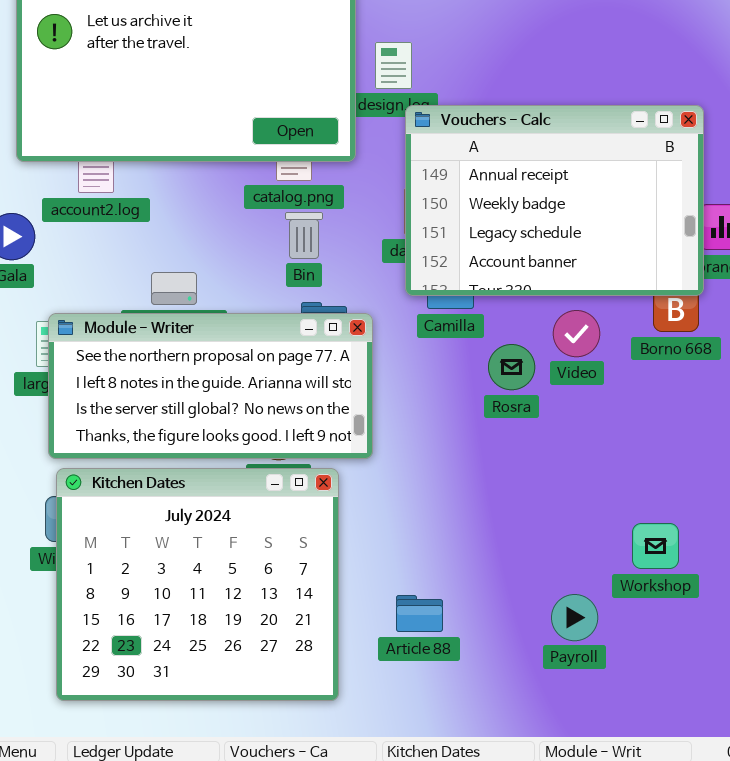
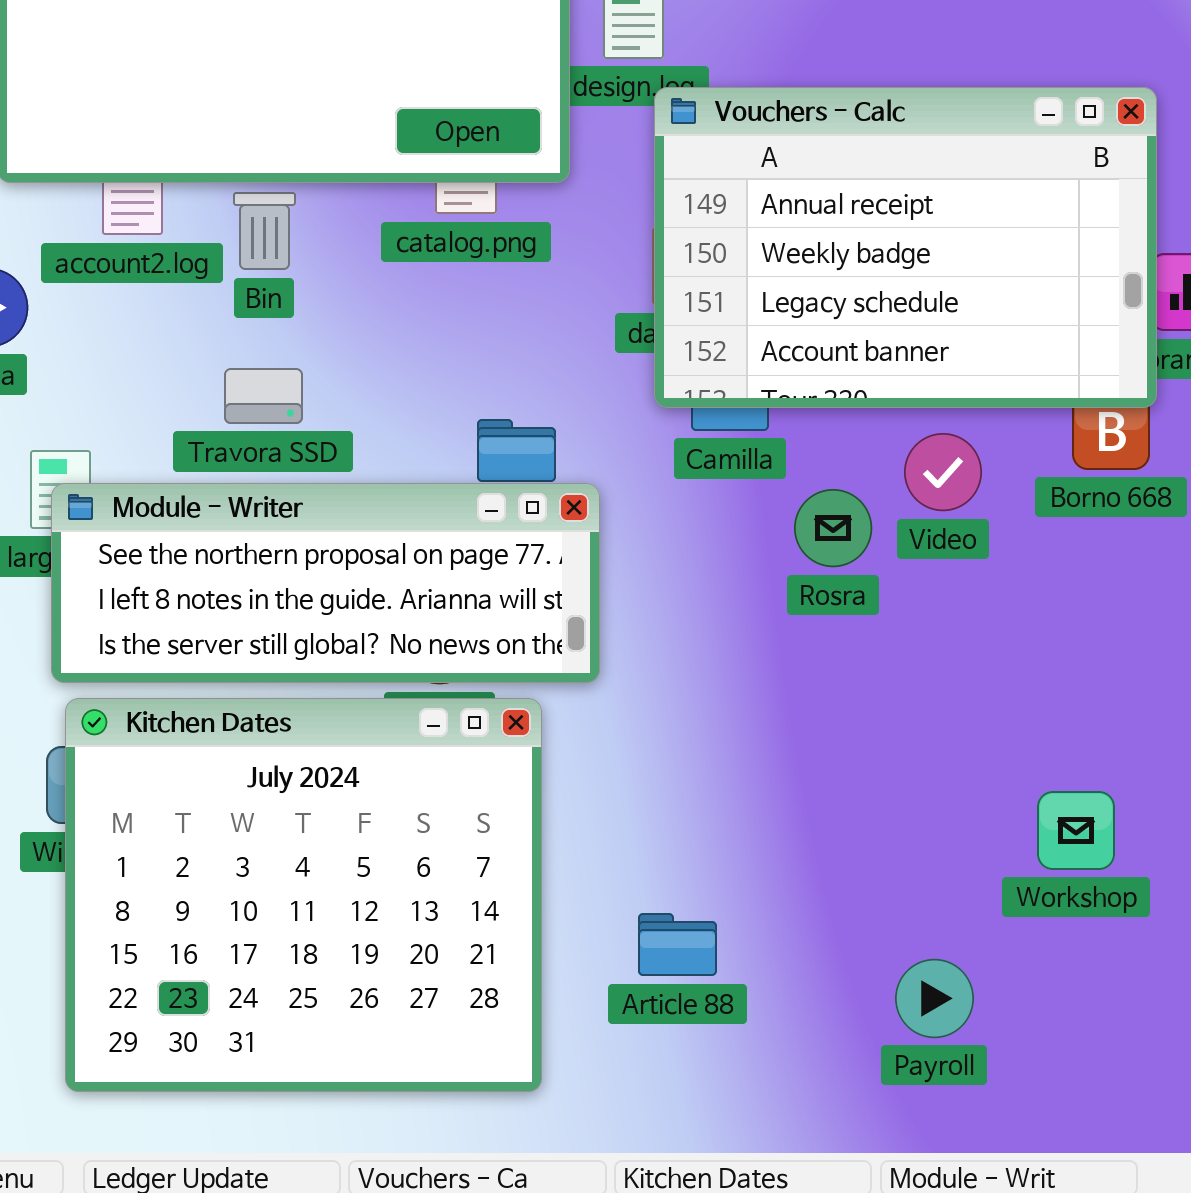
Bin: [285,212,323,259] -> [233,192,296,270], moved
Module - Writer: [48,313,373,459] -> [51,483,600,683], resized
Payroll: [551,594,598,641] -> [895,959,974,1038], moved

